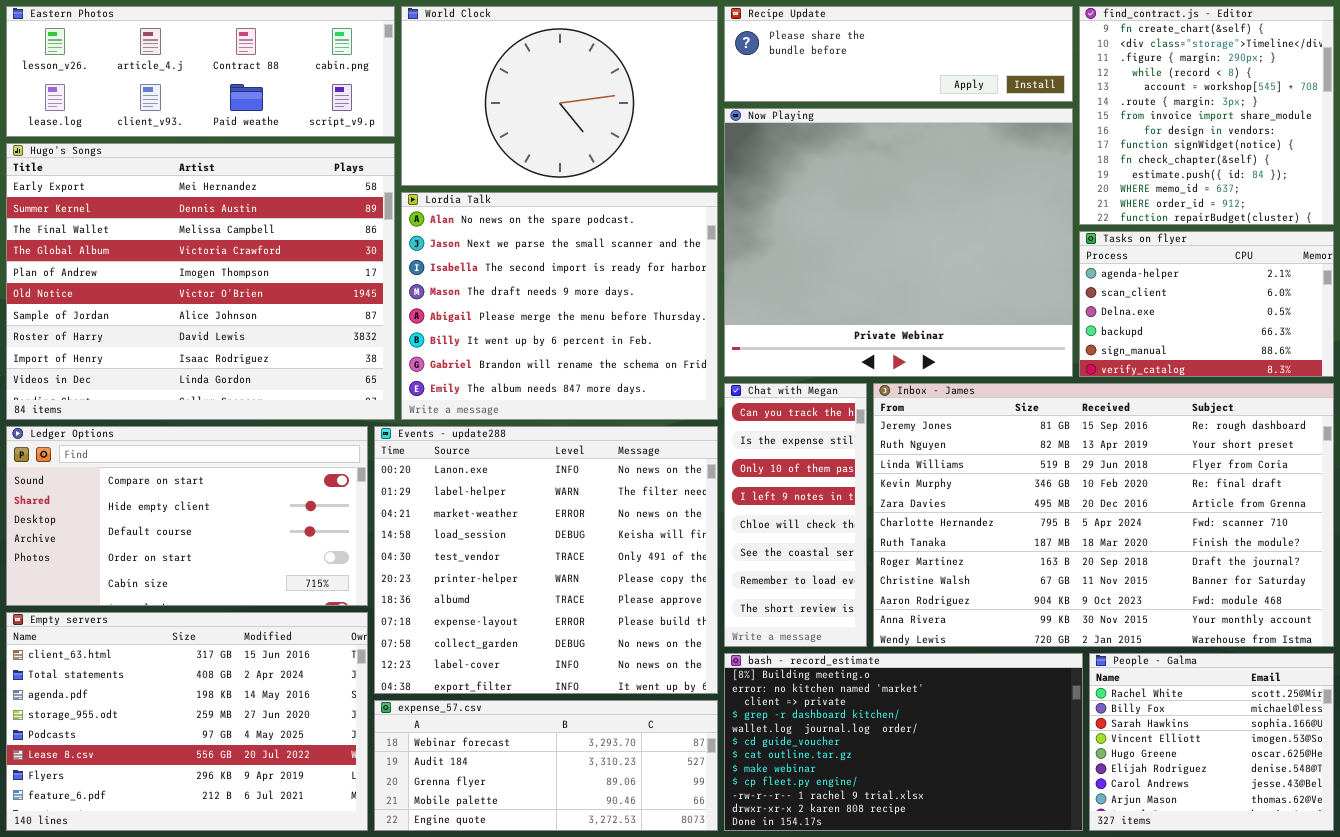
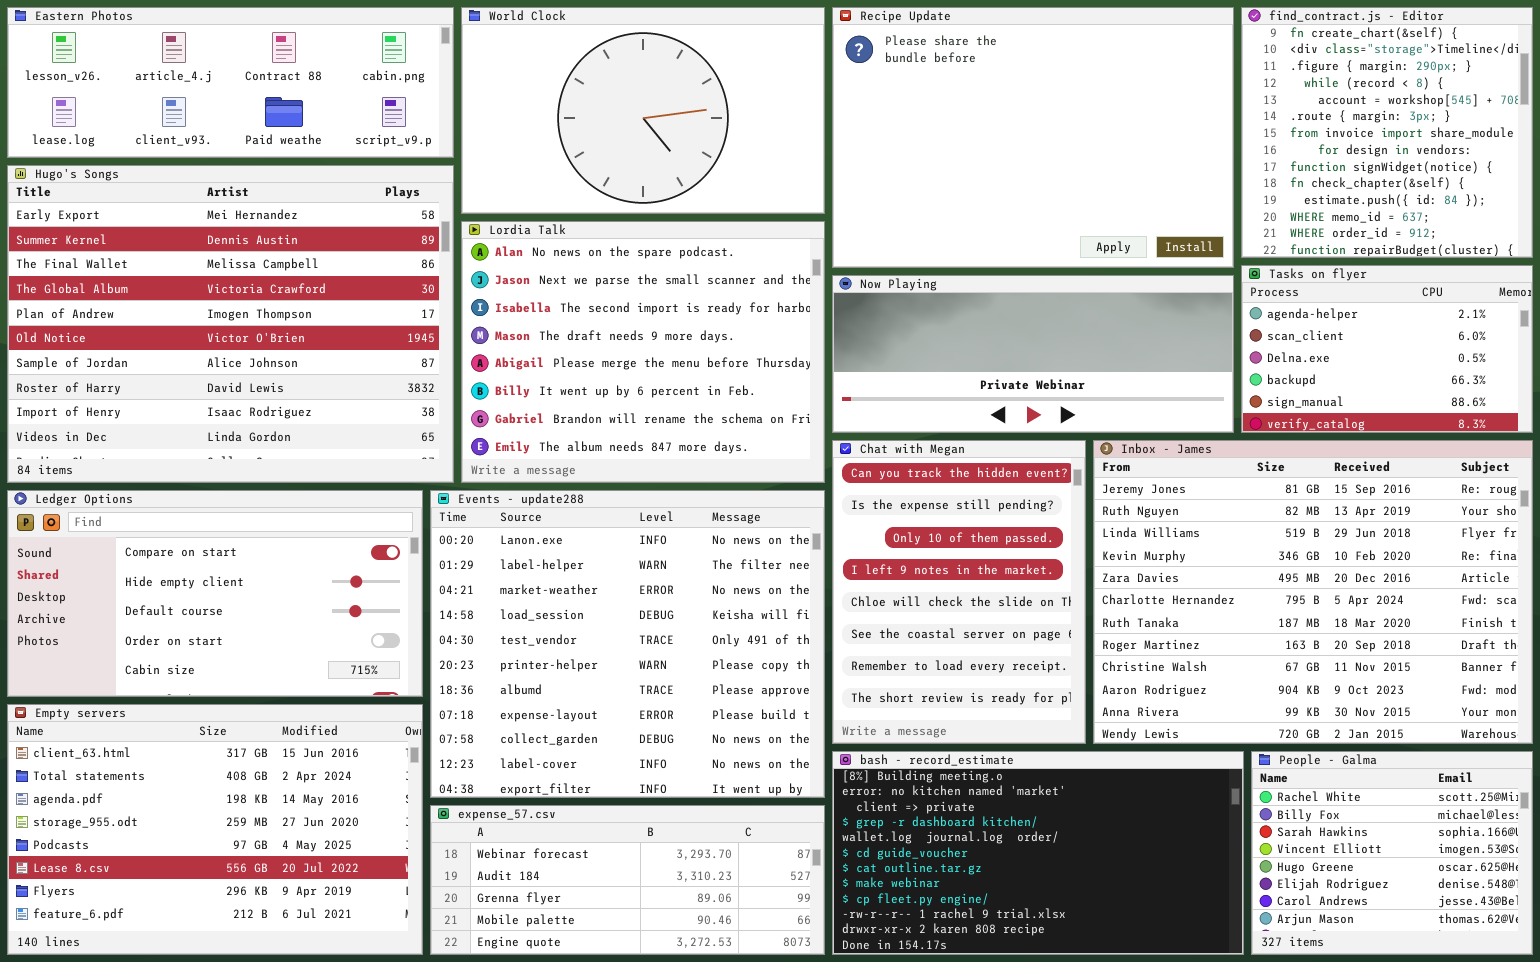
Recipe Update: [724,6,1073,102] -> [832,7,1234,268], resized
Now Playing: [724,108,1073,377] -> [832,275,1234,433], resized
Chat with Megan: [724,383,867,647] -> [832,440,1086,744], resized
Inbox - James: [873,383,1334,647] -> [1093,440,1533,744], resized

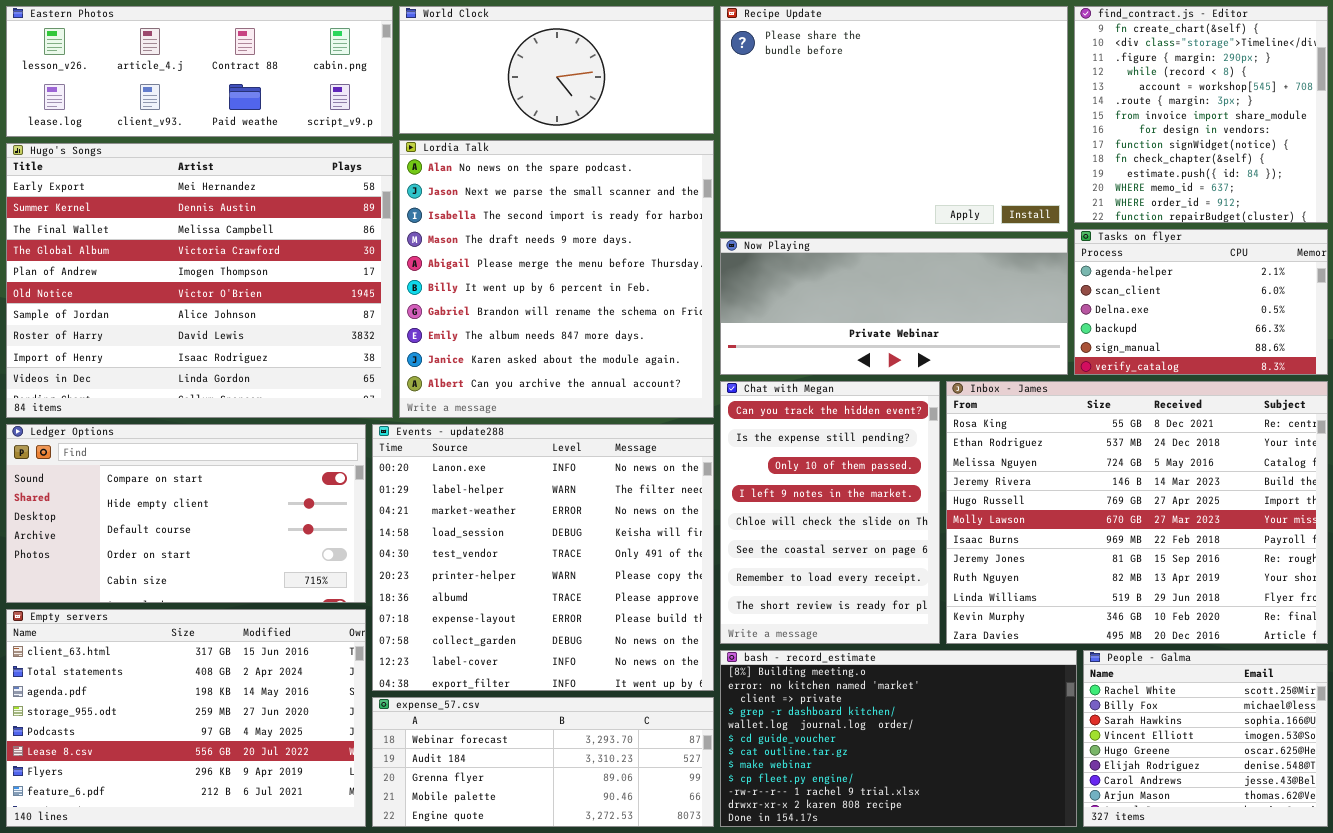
World Clock: [461,7,825,214] -> [399,6,714,134], resized
Lordia Talk: [461,221,825,483] -> [399,140,714,418], resized
Inbox - James: [1093,440,1533,744] -> [946,381,1328,644], scrolled up 7 rows

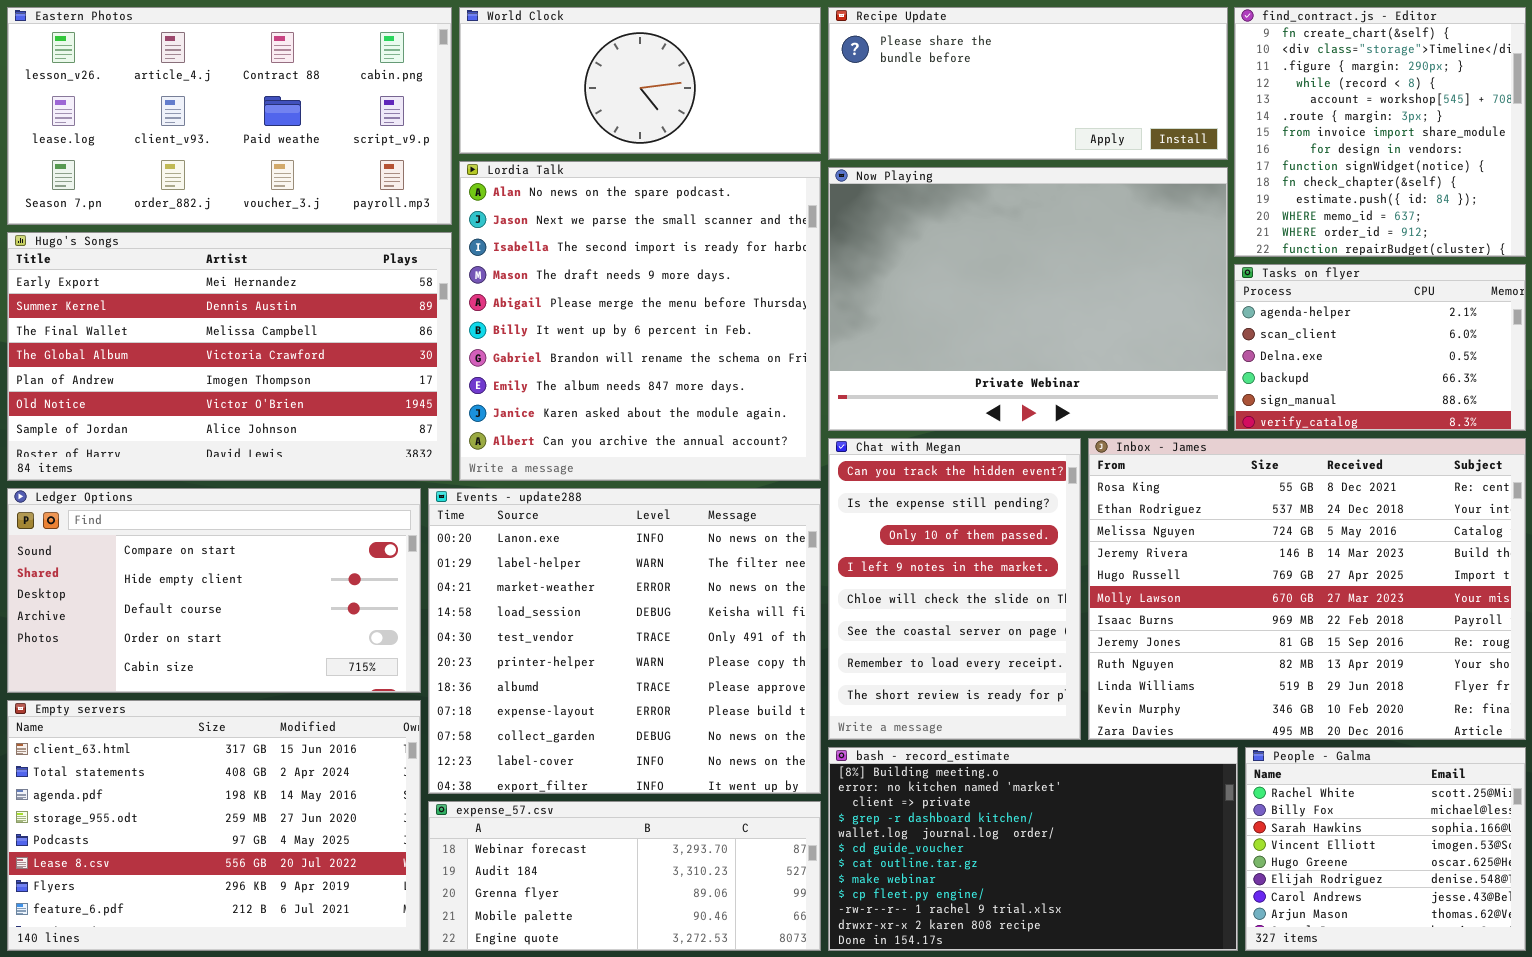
Eastern Photos: [6,6,393,137] -> [7,7,452,225], resized
Recipe Update: [720,6,1068,232] -> [828,7,1228,160], resized
Hugo's Songs: [6,143,393,418] -> [7,232,452,481], resized
Now Playing: [720,238,1068,375] -> [828,167,1228,431], resized

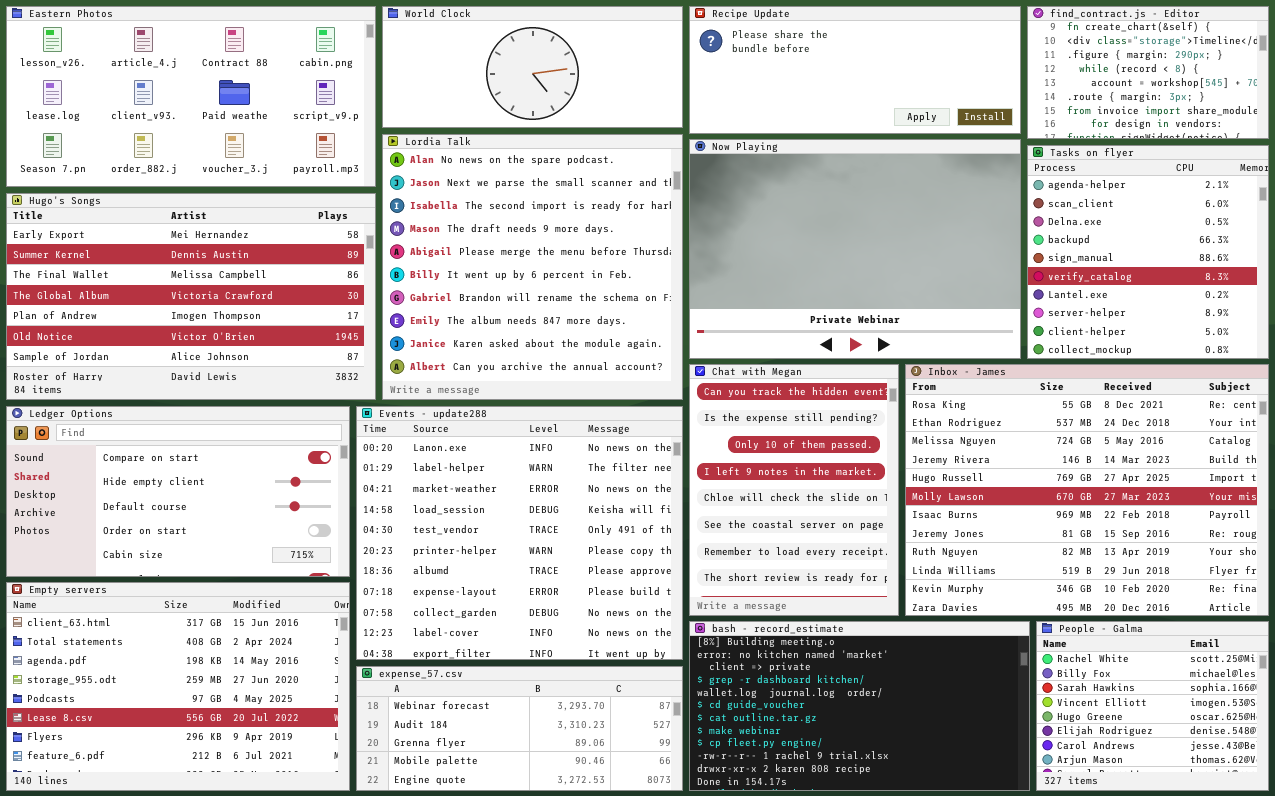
find_contract.js - Editor: [1234,7,1526,257] -> [1027,6,1269,139], resized
Tasks on flyer: [1234,264,1526,431] -> [1027,145,1269,359], resized

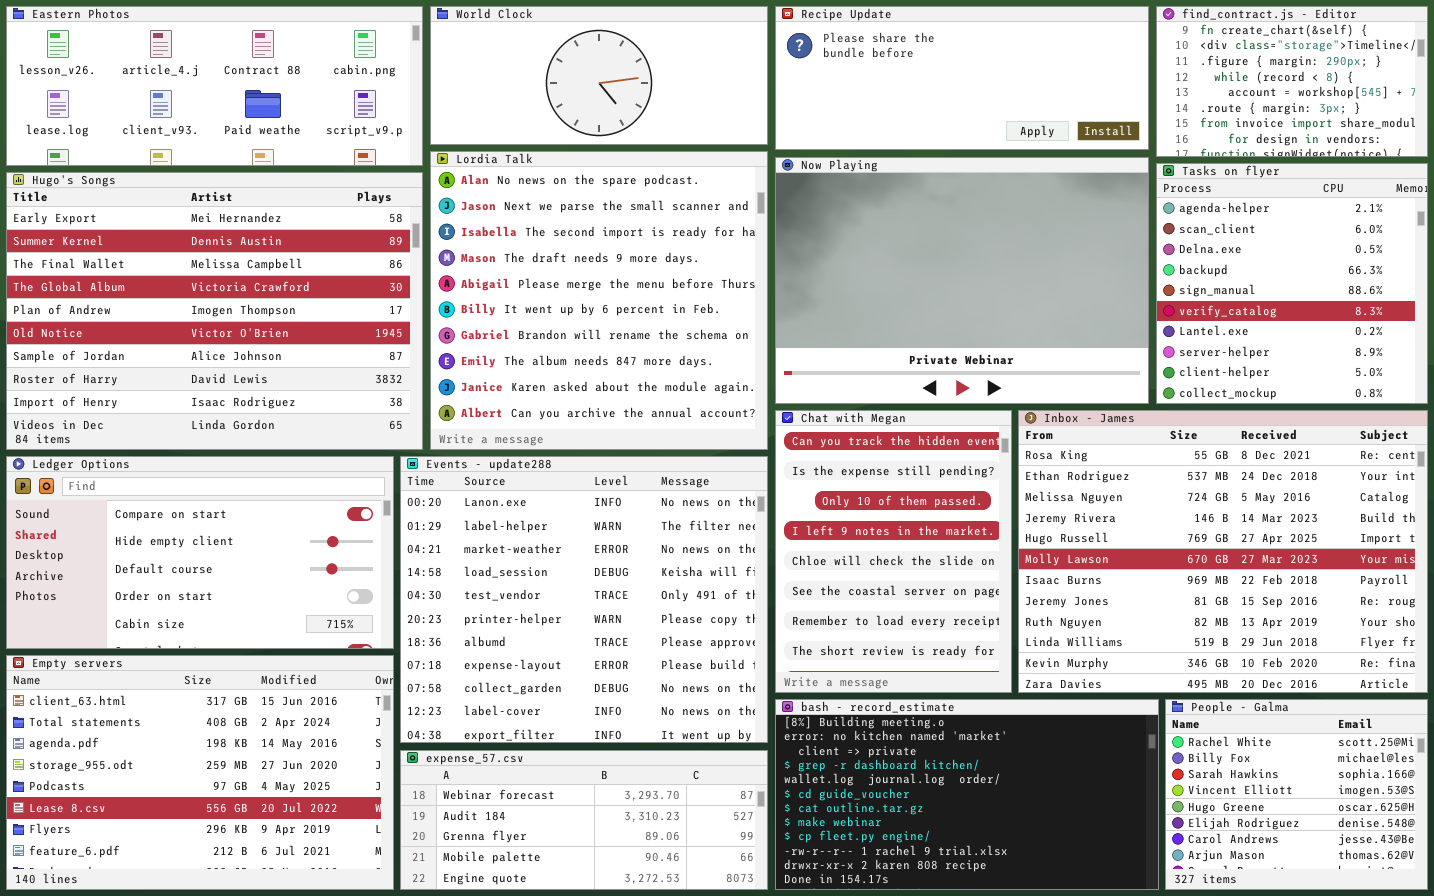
Eastern Photos: [6,6,376,187] -> [6,6,423,166], resized
Hugo's Songs: [6,193,376,400] -> [6,172,423,450], resized

